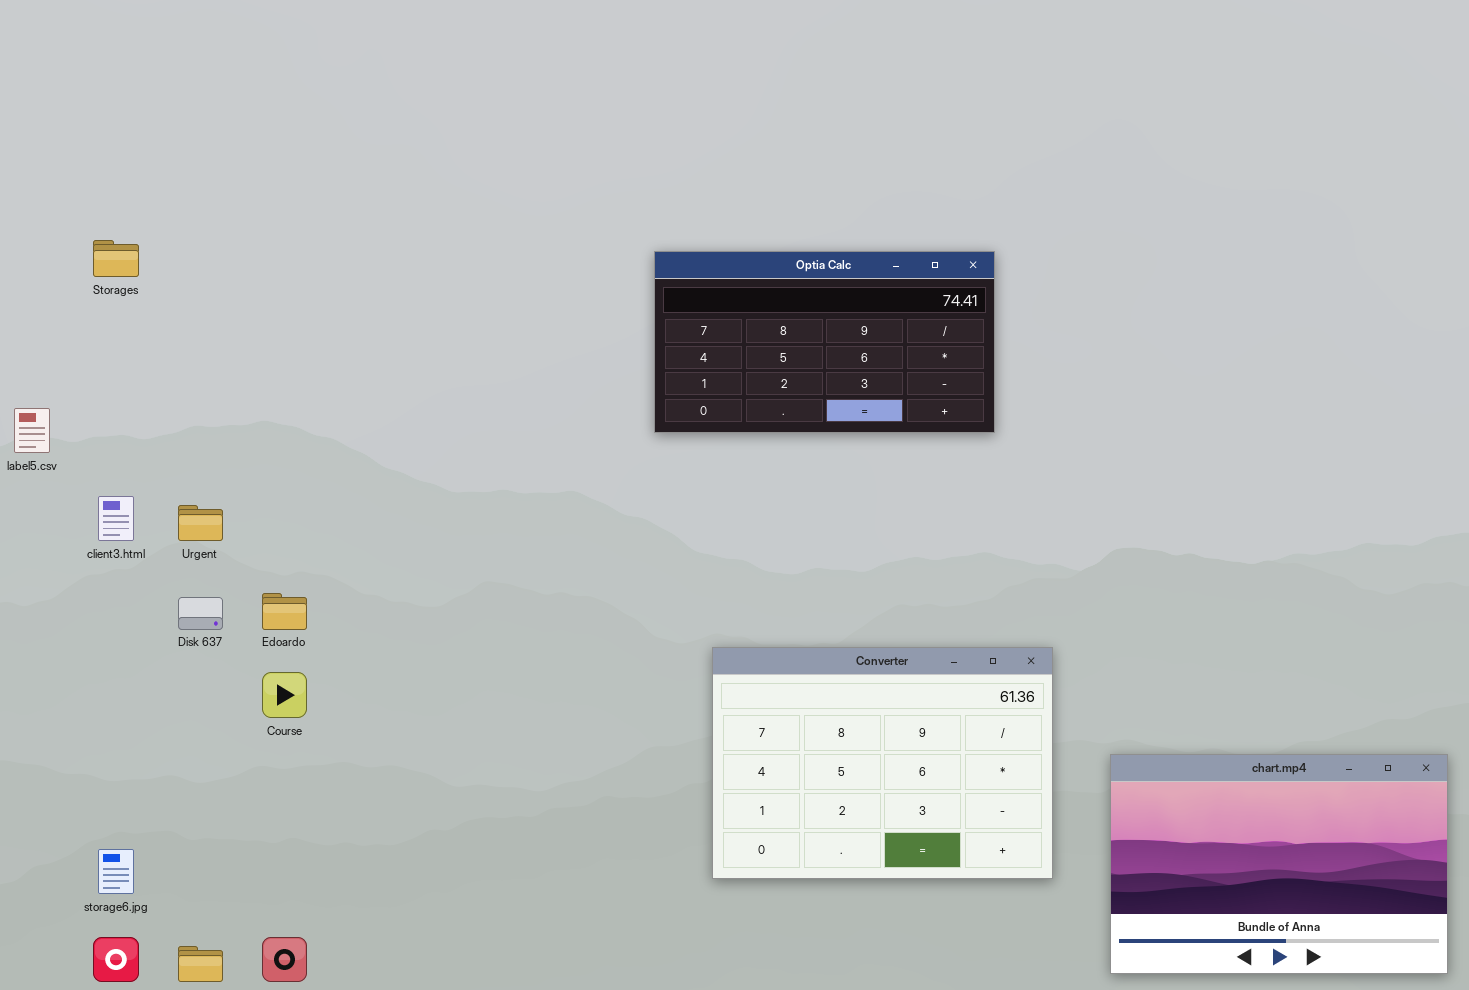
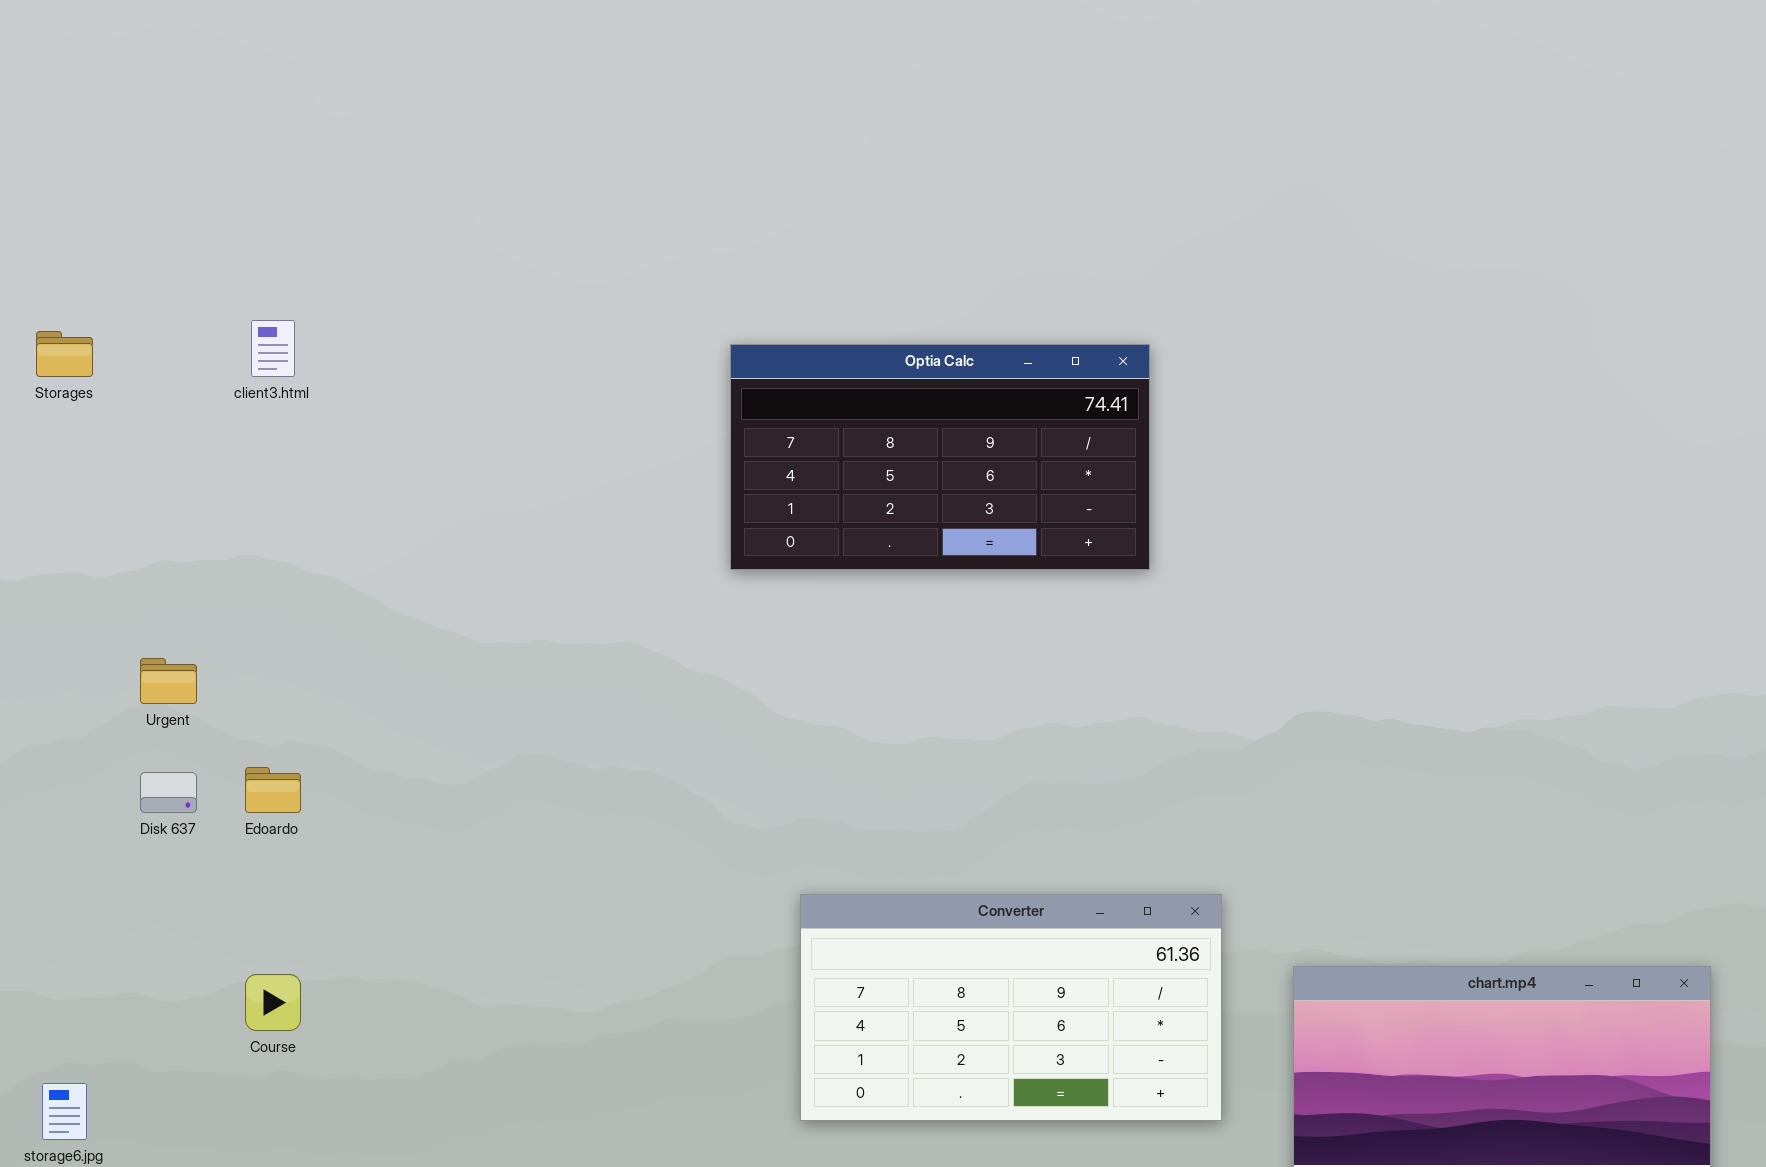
client3.html: [98,496,134,541] -> [251,320,295,377], moved
Converter: [712,647,1053,879] -> [800,894,1222,1121], resized
Course: [262,672,307,718] -> [245,974,301,1031], moved

